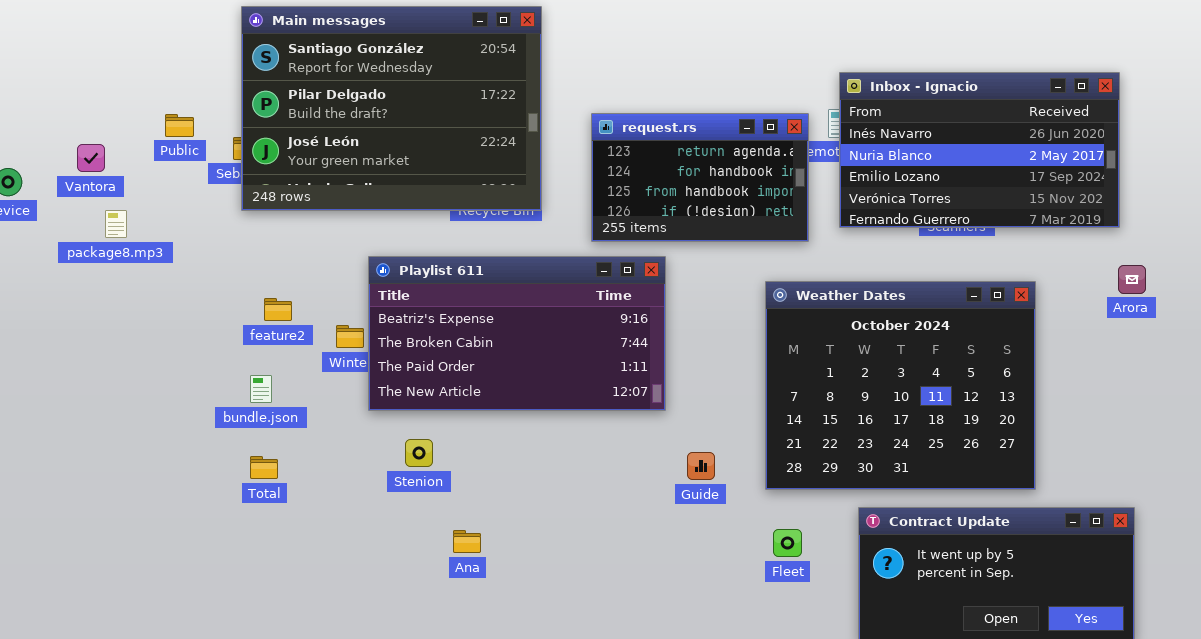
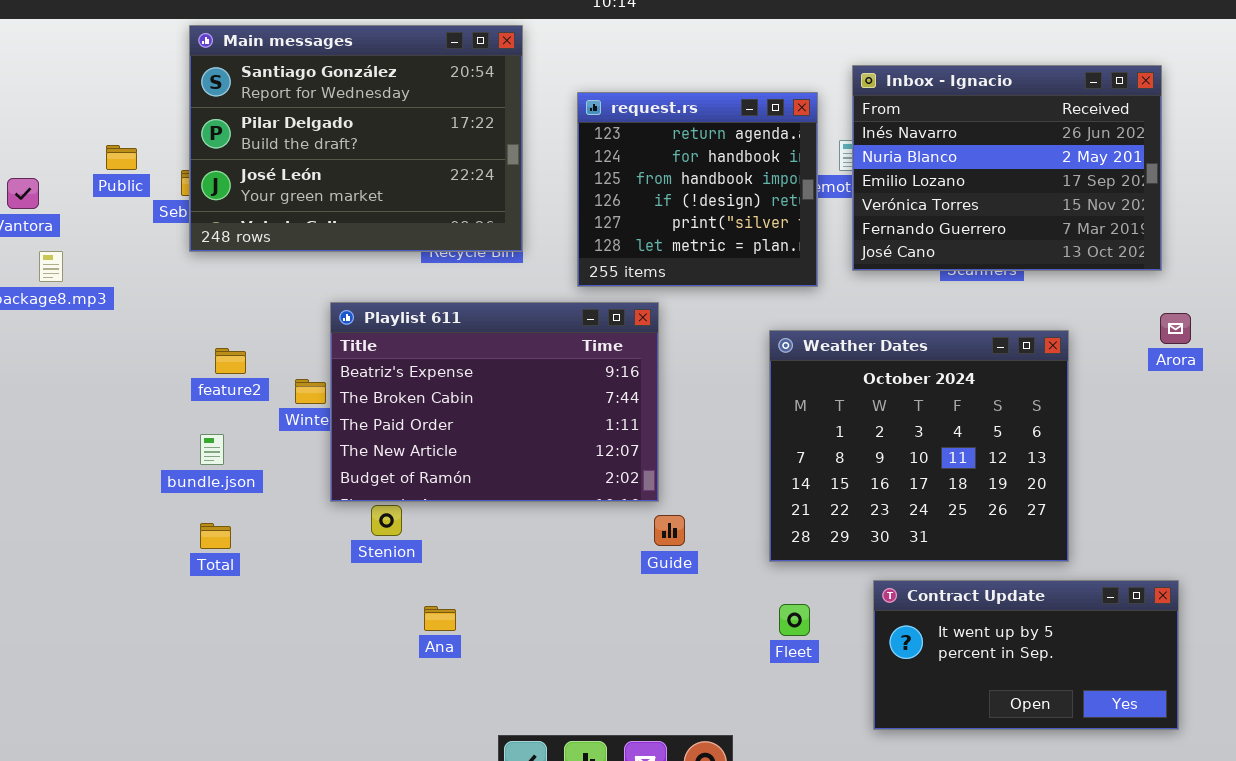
Inbox - Ignacio: [839,72,1120,228] -> [852,65,1162,271], resized
request.rs: [591,113,809,242] -> [577,92,818,287], resized
Playlist 611: [368,256,666,411] -> [330,302,659,502], resized
Guide: [687,452,715,480] -> [654,515,685,546], moved

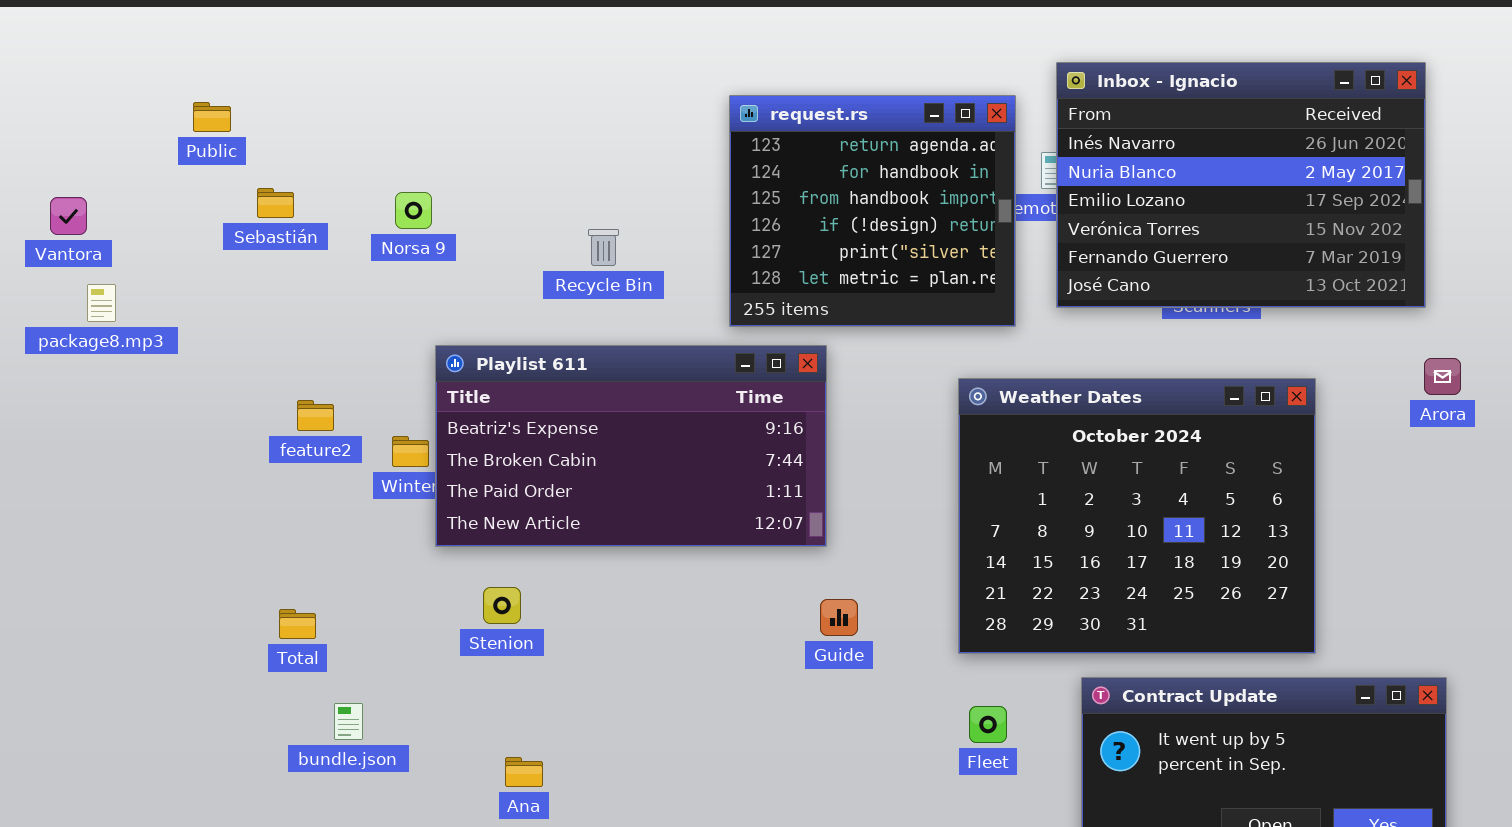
Main messages: [189,25,523,252] -> none, closed
Public: [106,145,137,170] -> [193,102,231,132], moved
Playlist 611: [330,302,659,502] -> [435,345,827,547], resized
bundle.json: [200,434,224,465] -> [334,703,363,740], moved
Ana: [424,606,456,631] -> [505,757,543,787], moved

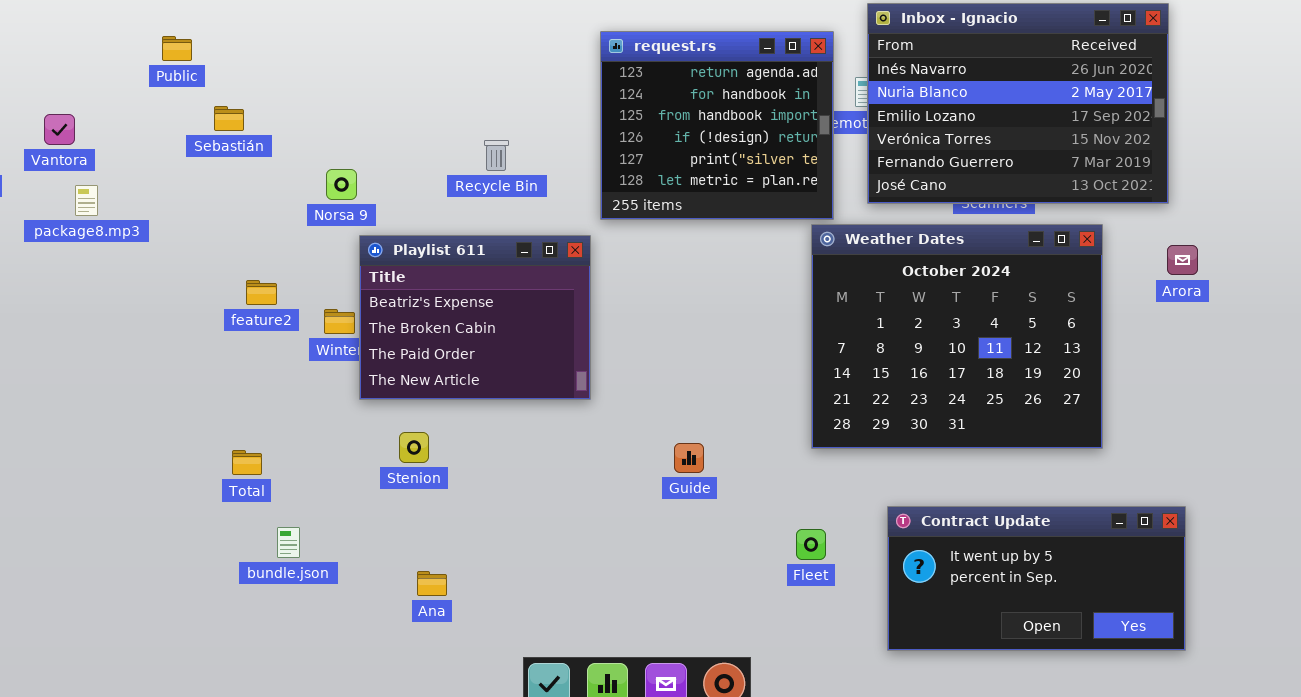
Norsa 9: [395,192,432,229] -> [326,169,357,200], moved
Playlist 611: [435,345,827,547] -> [359,235,591,400], resized
Weather Dates: [958,378,1316,654] -> [811,224,1103,449], moved

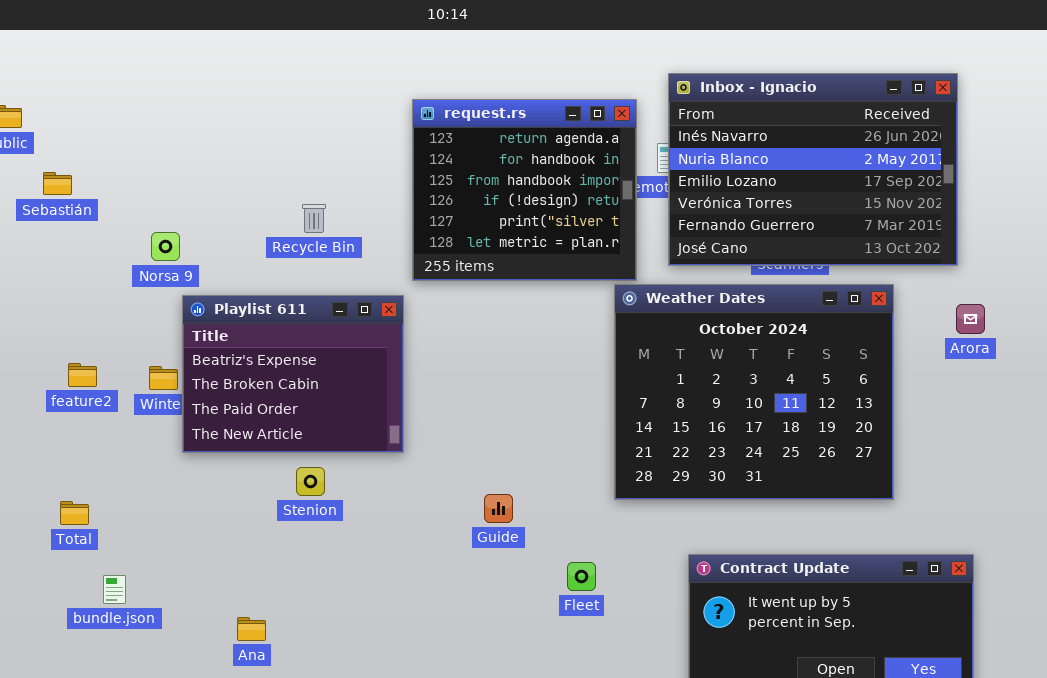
feature2: [246,280,277,305] -> [68,363,97,387], moved
Stenion: [399,432,429,463] -> [296,467,325,496], moved
Fleet: [796,529,826,560] -> [567,562,596,591], moved

